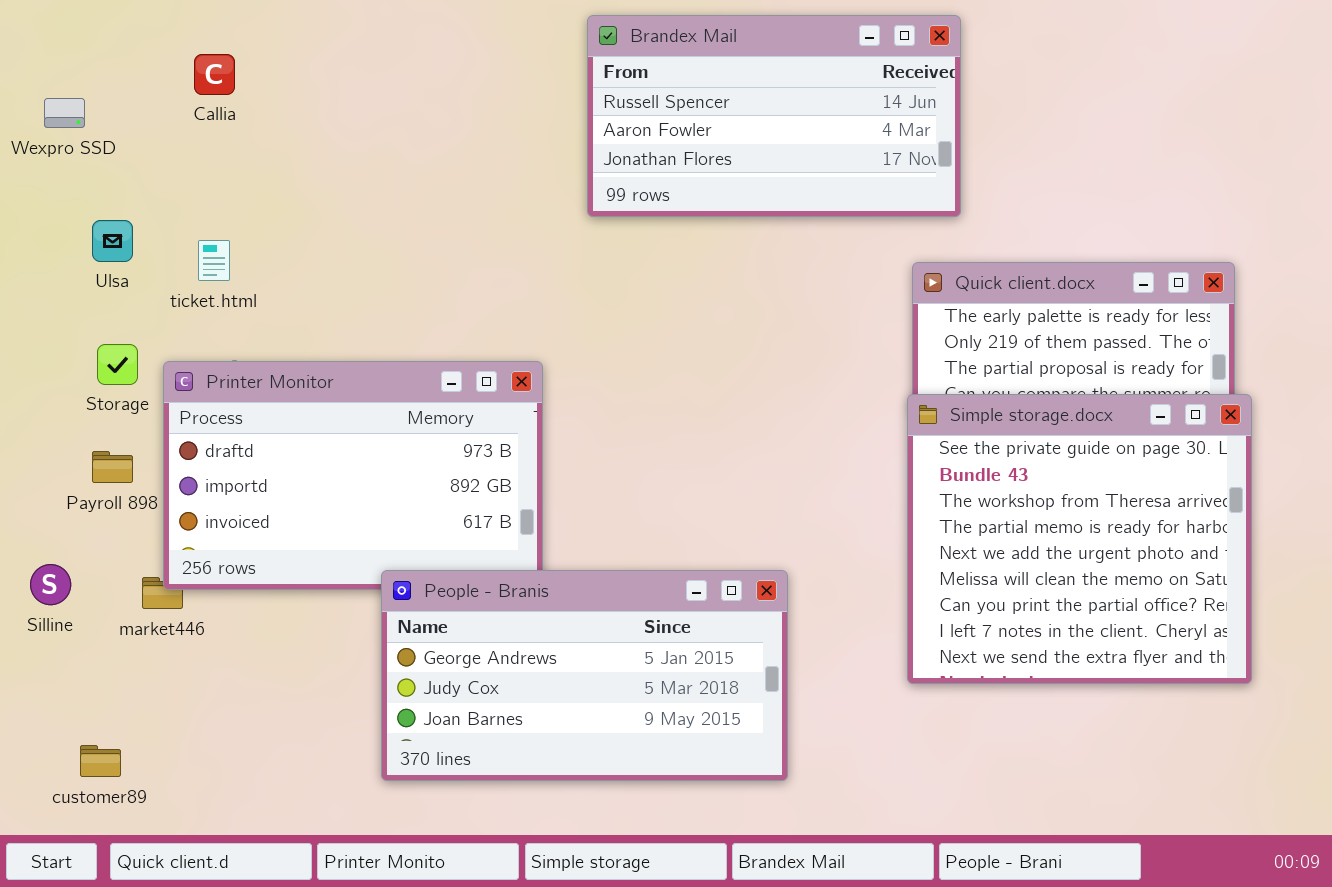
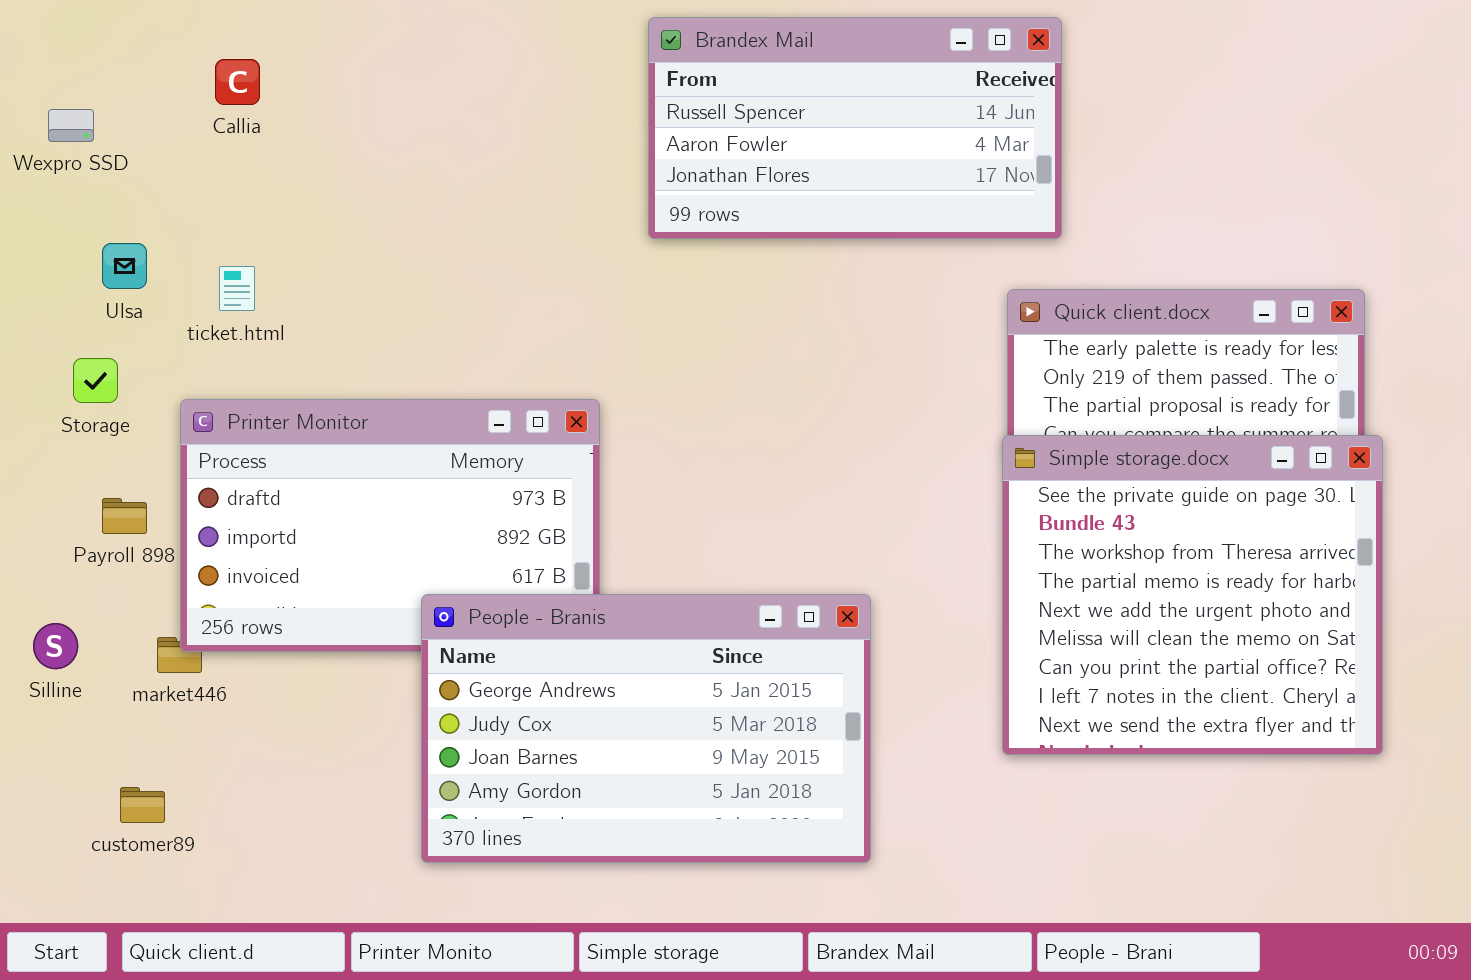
Storage: [97,344,138,385] -> [73,358,118,403], moved
People - Branis: [381,570,788,781] -> [421,594,871,863], resized
customer89: [80,745,121,777] -> [120,787,165,823], moved

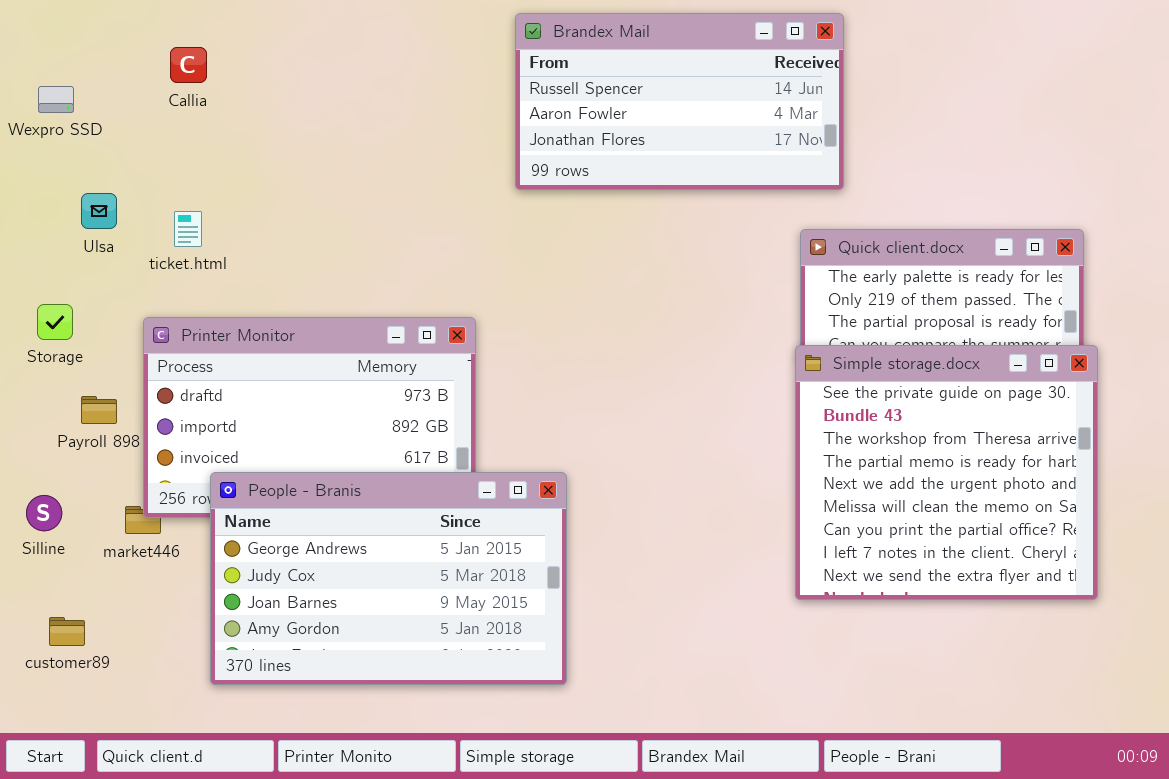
Storage: [73,358,118,403] -> [37,304,73,340], moved
People - Branis: [421,594,871,863] -> [210,472,567,685], moved
customer89: [120,787,165,823] -> [49,617,85,646], moved

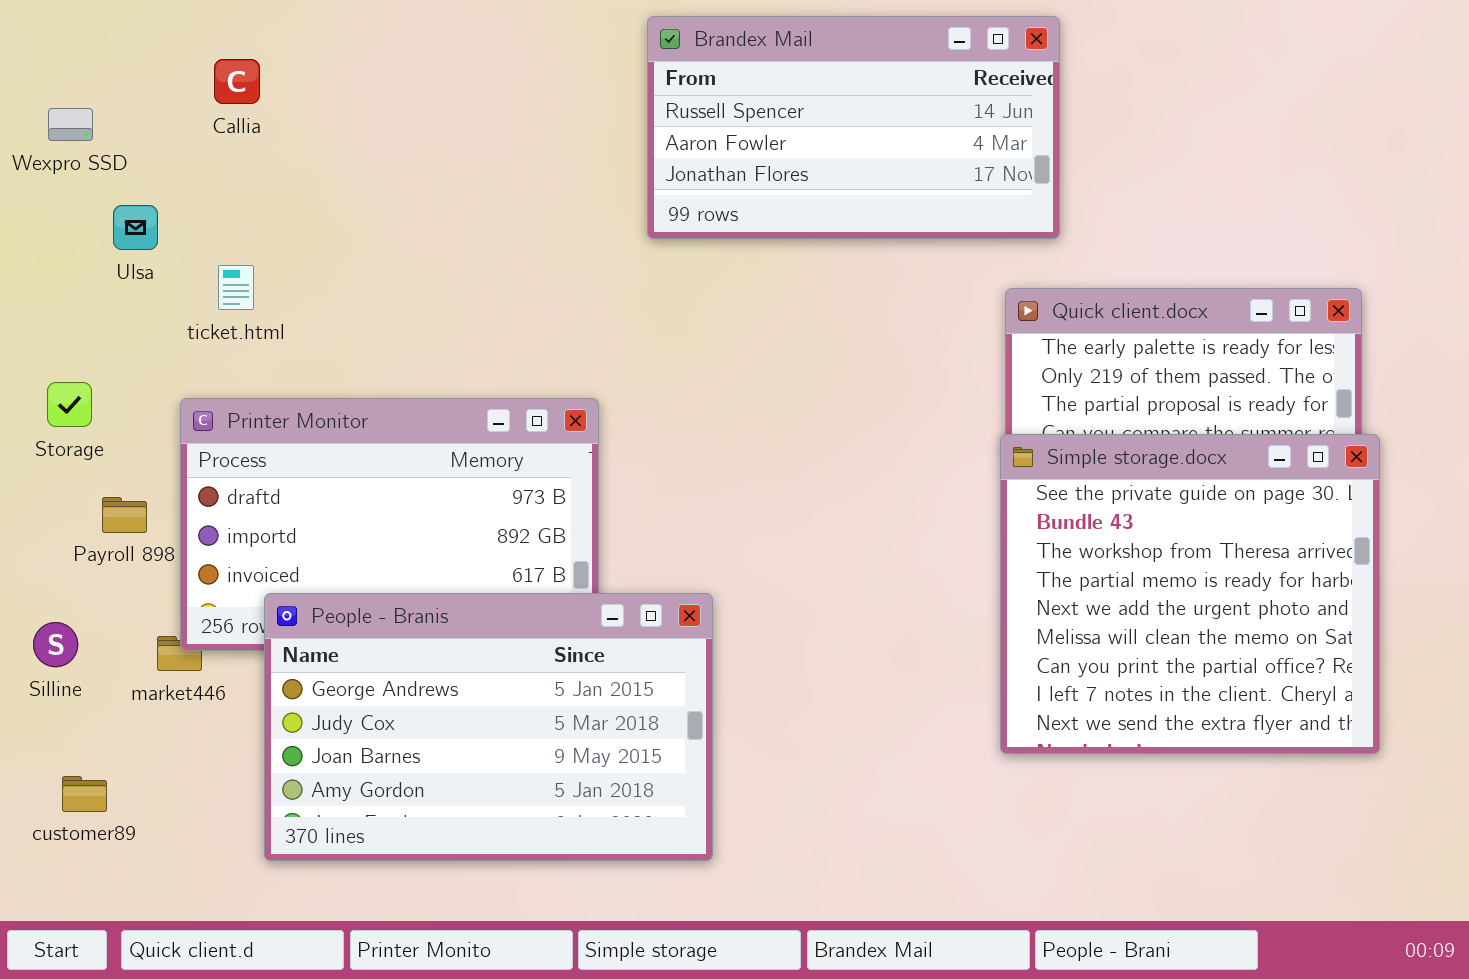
Ulsa: [81,193,117,229] -> [113,205,158,250], moved

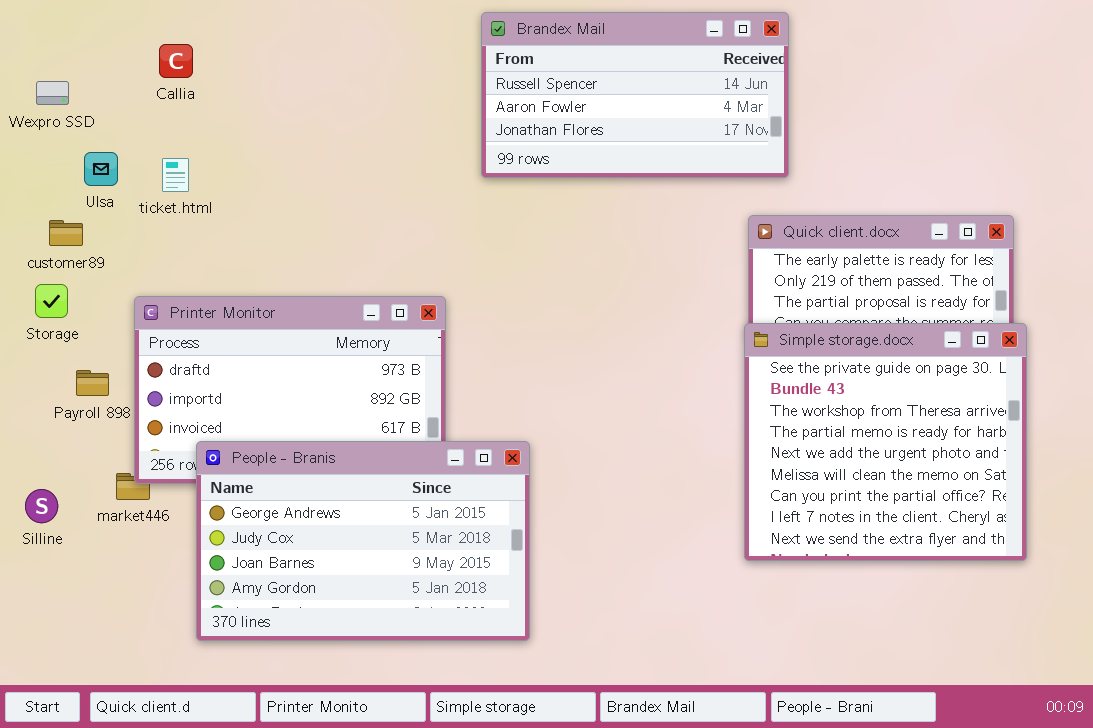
ticket.html: [218,265,254,310] -> [162,158,189,192], moved
Silline: [33,622,78,667] -> [25,489,58,523], moved
customer89: [62,776,107,812] -> [49,220,83,246], moved

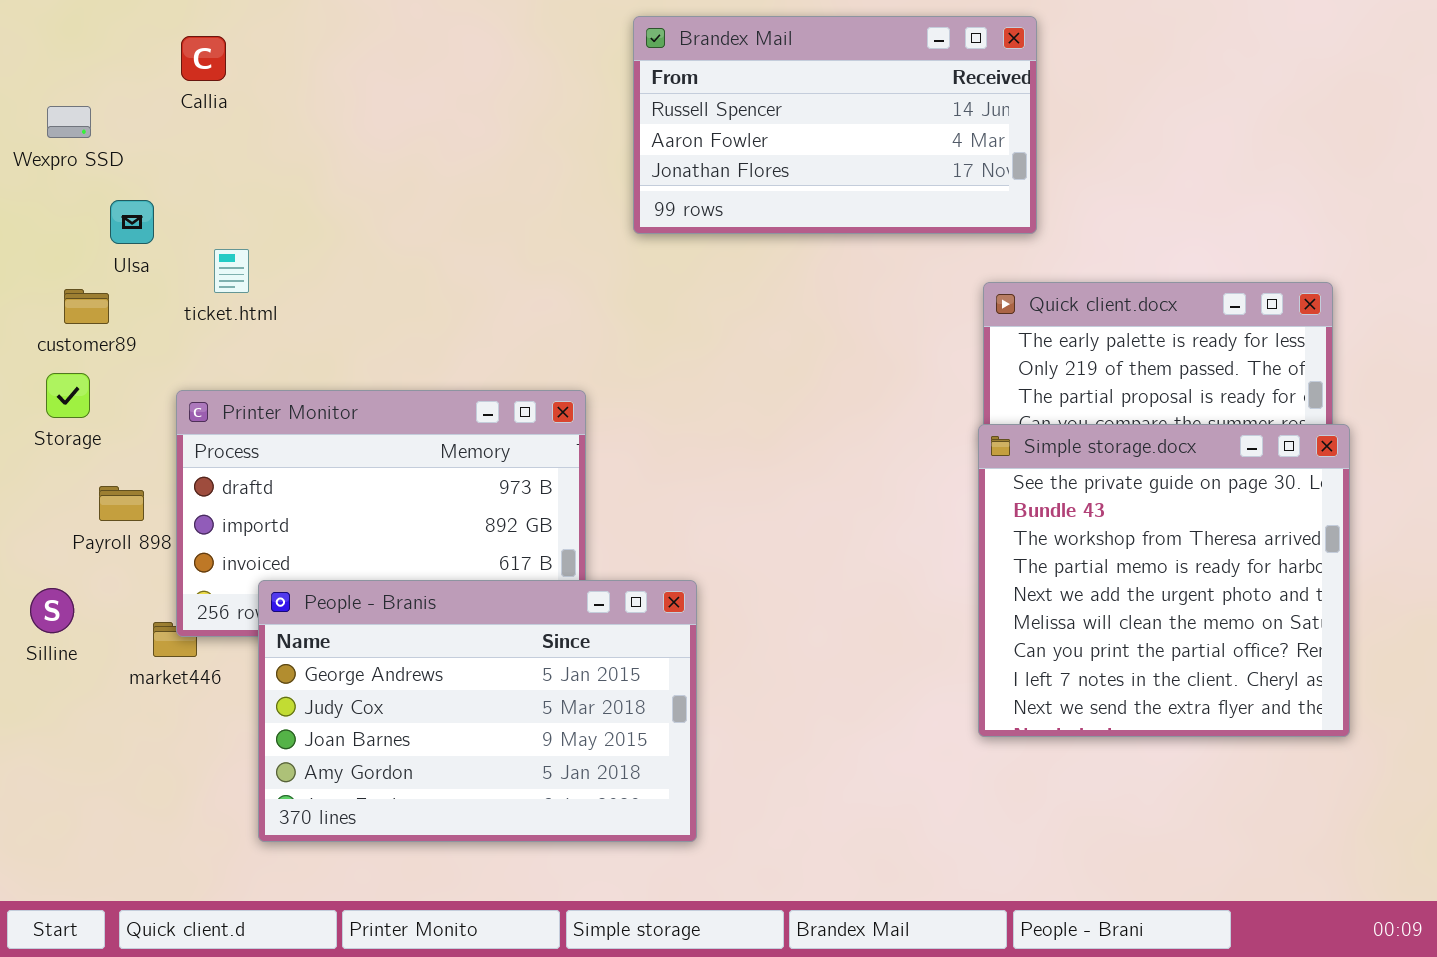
Callia: [159,44,193,78] -> [181,36,226,81], moved
ticket.html: [162,158,189,192] -> [214,249,249,293], moved
Silline: [25,489,58,523] -> [30,588,74,633], moved

